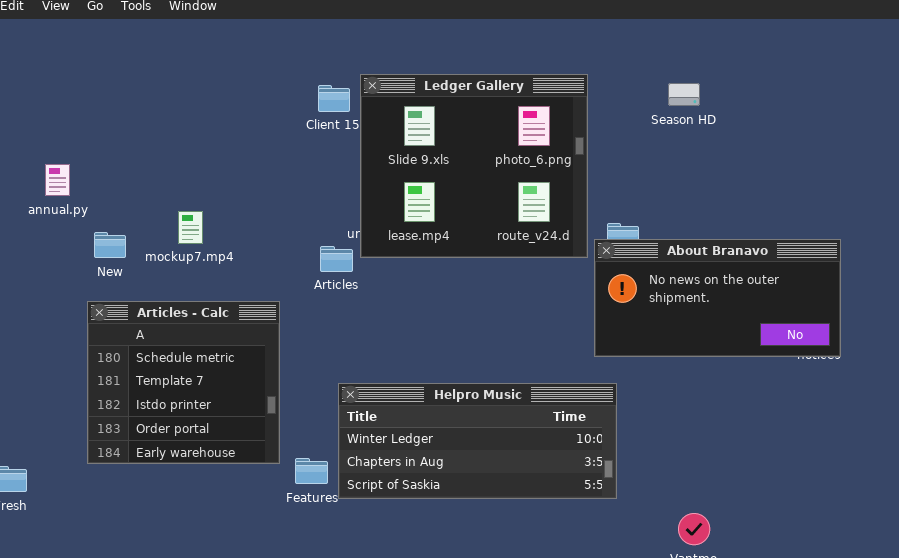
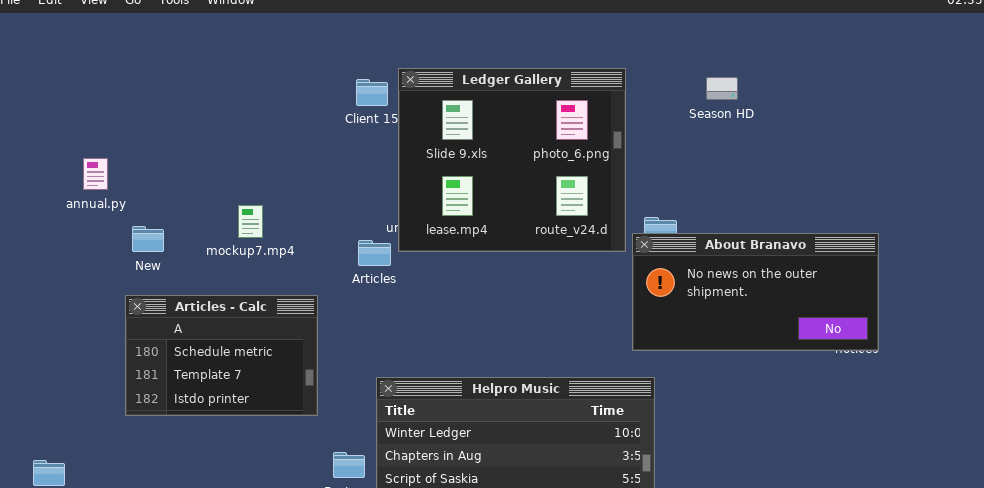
mockup7.mp4: [178,211,203,244] -> [238,205,263,238], moved
Articles - Calc: [87,301,280,464] -> [125,295,318,416], resized

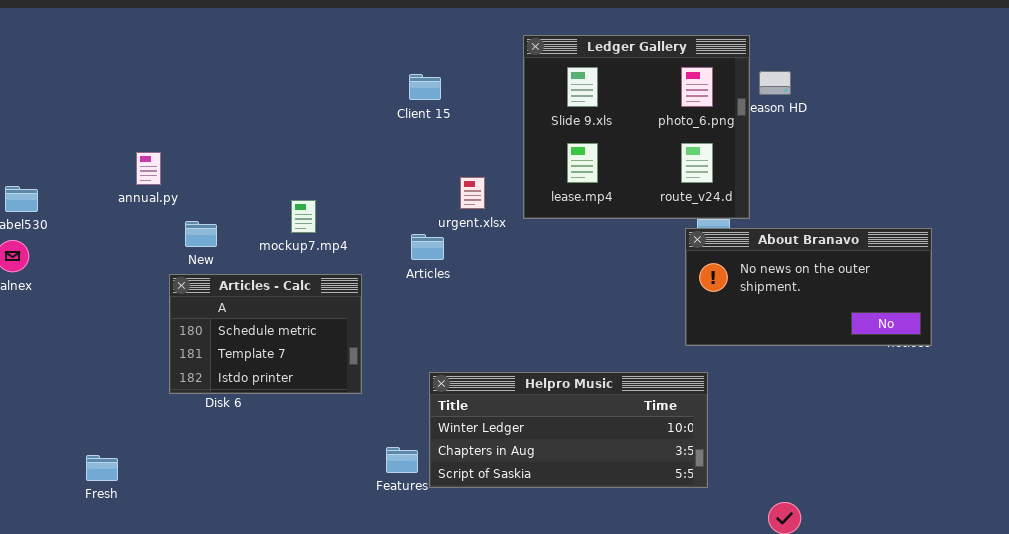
Ledger Gallery: [398,68,626,252] -> [523,35,750,219], moved
Articles - Calc: [125,295,318,416] -> [169,274,362,394], moved

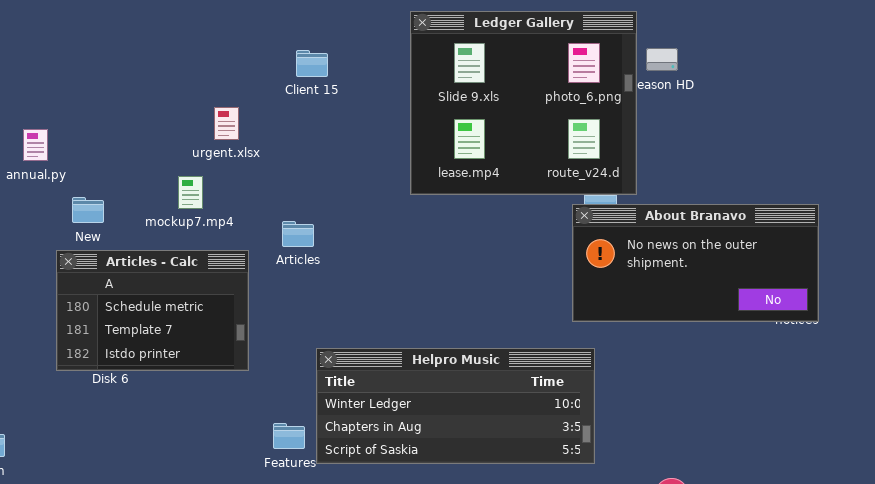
urgent.xlsx: [460,177,485,209] -> [214,107,239,140], moved
Articles: [411,234,444,260] -> [282,221,314,247], moved

